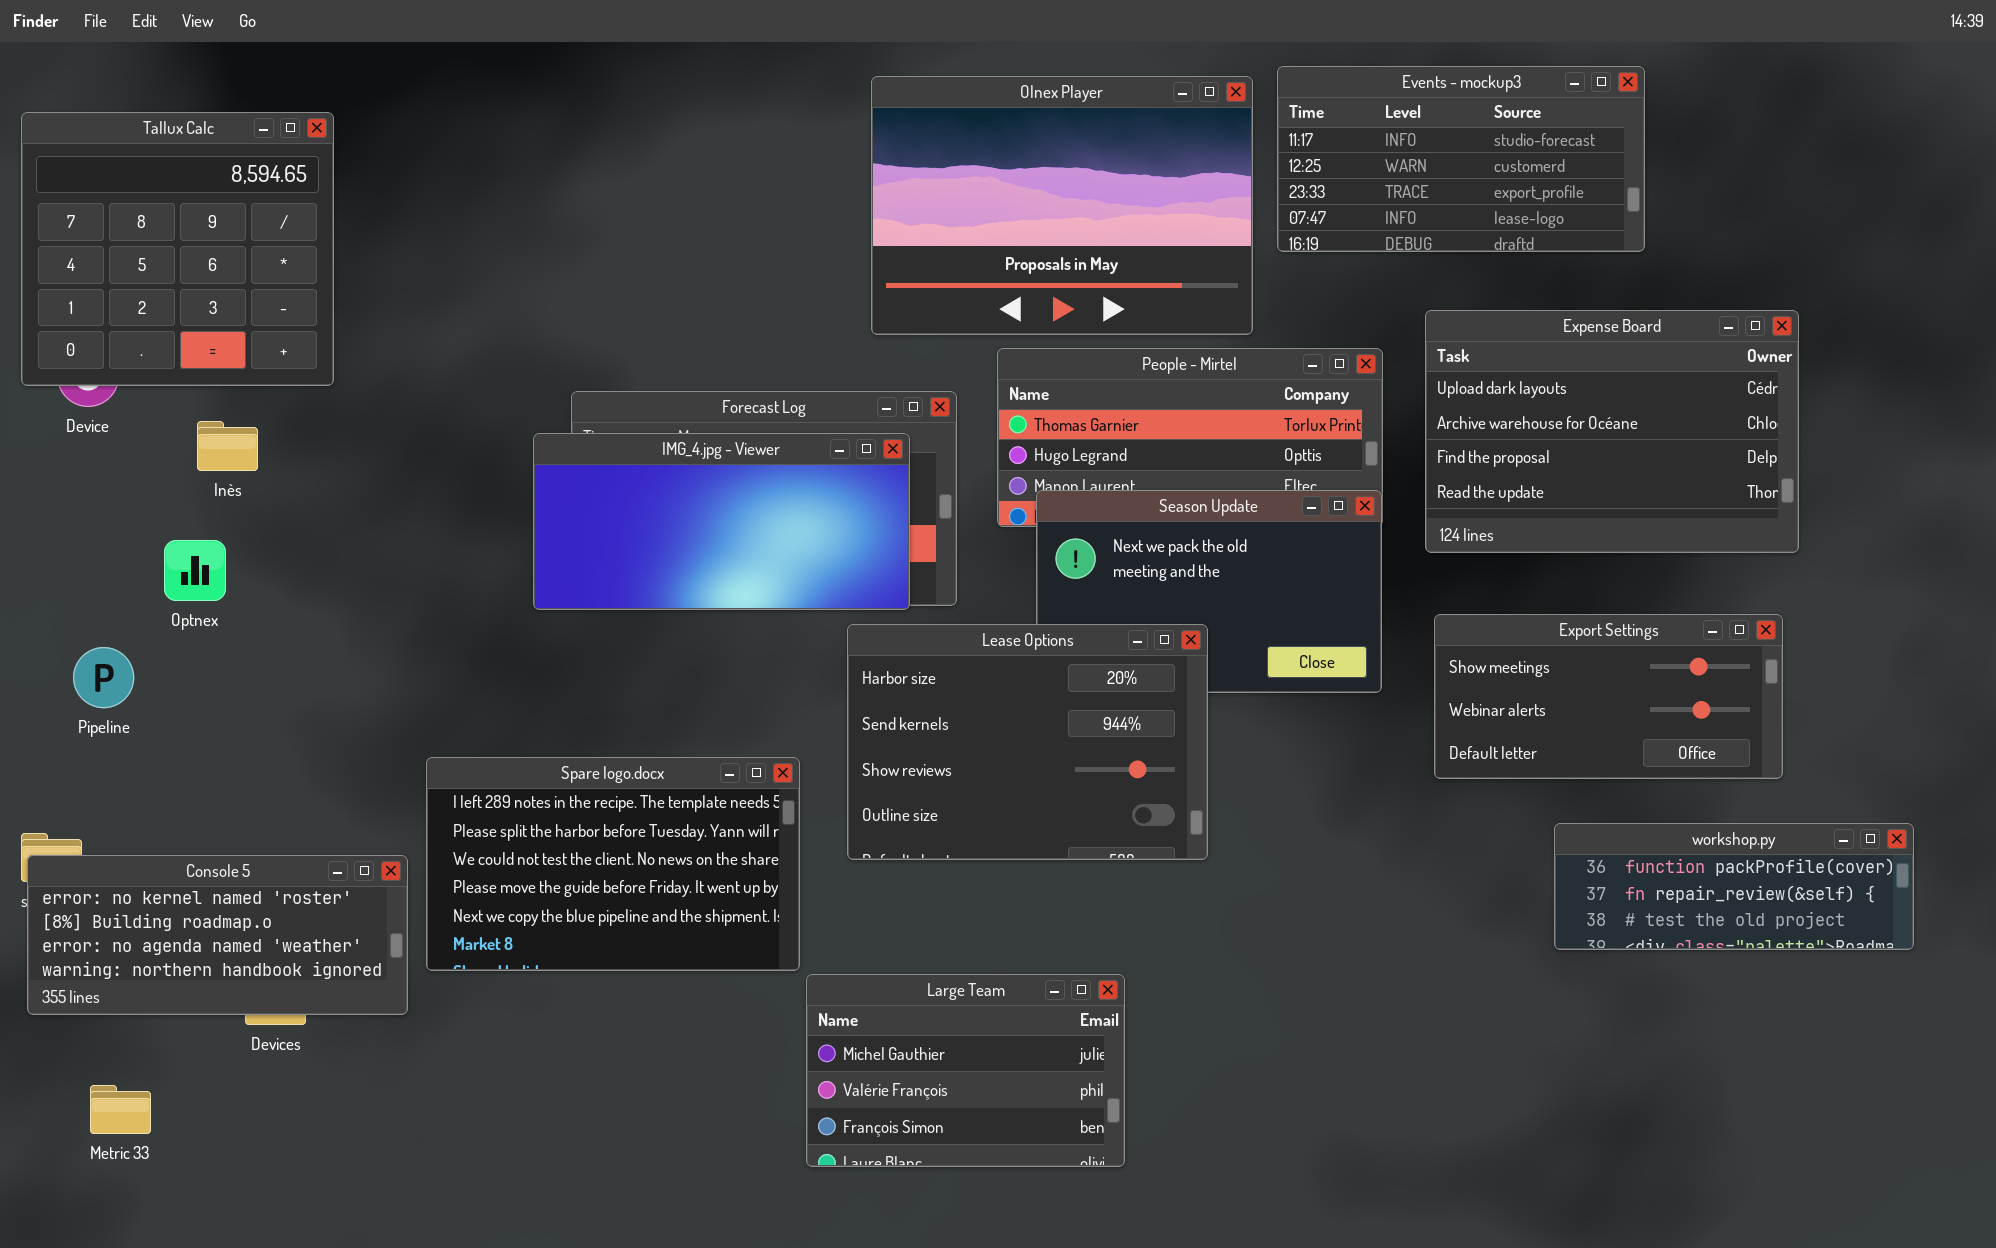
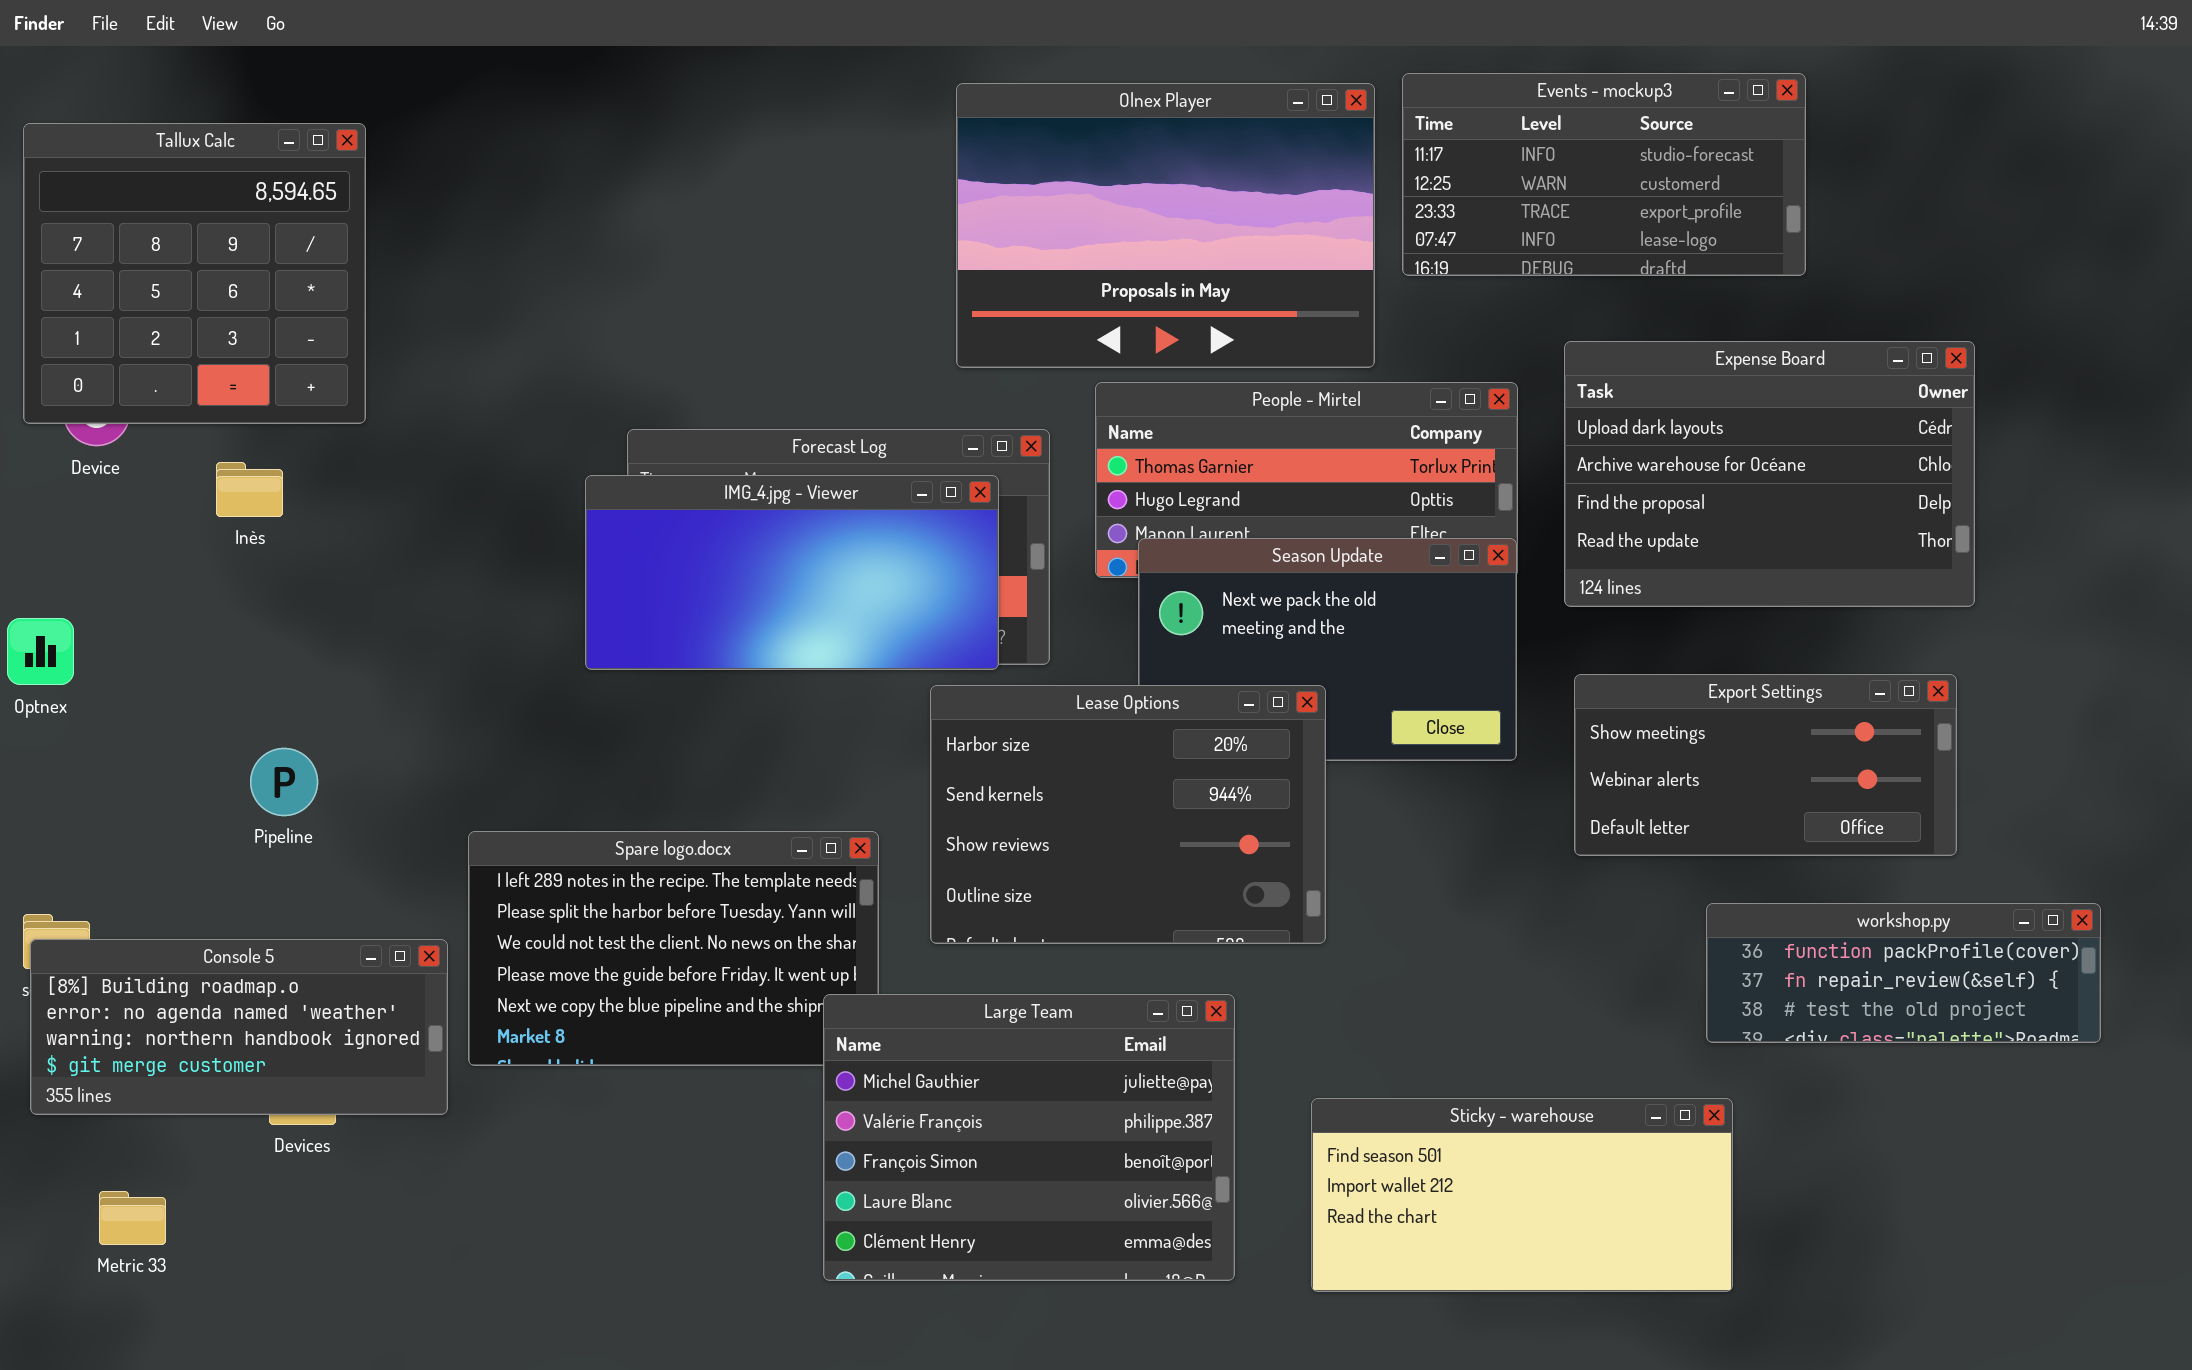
Optnex: [164,540,226,601] -> [7,618,74,685], moved
Pipeline: [73,647,134,708] -> [250,748,318,816], moved
Console 5: [27,855,408,1015] -> [30,939,448,1115], scrolled down 1 row
Large Team: [806,974,1125,1167] -> [823,994,1235,1281], resized
Sticky - warehouse: none -> [1311,1098,1733,1292], opened

